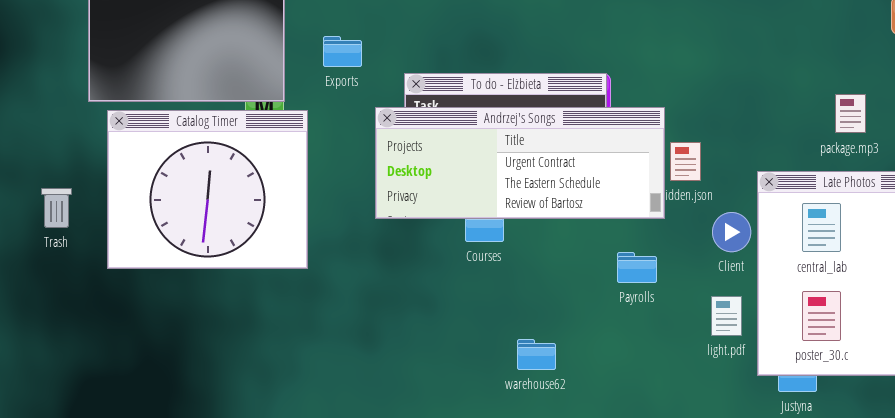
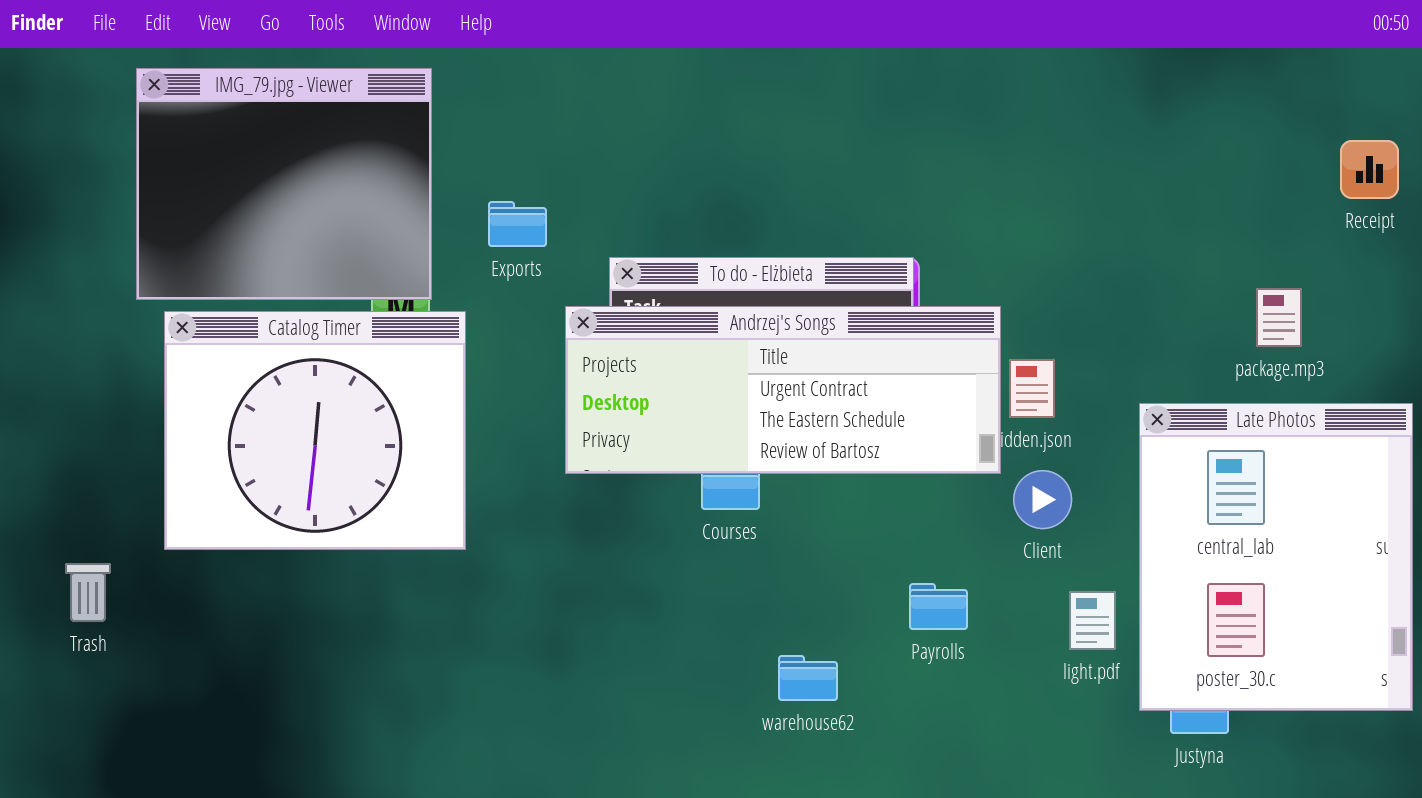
Trash: [41,188,72,228] -> [65,563,111,622], moved
Client: [712,212,751,252] -> [1013,470,1072,529], moved
Payrolls: [617,252,657,283] -> [909,583,968,630], moved

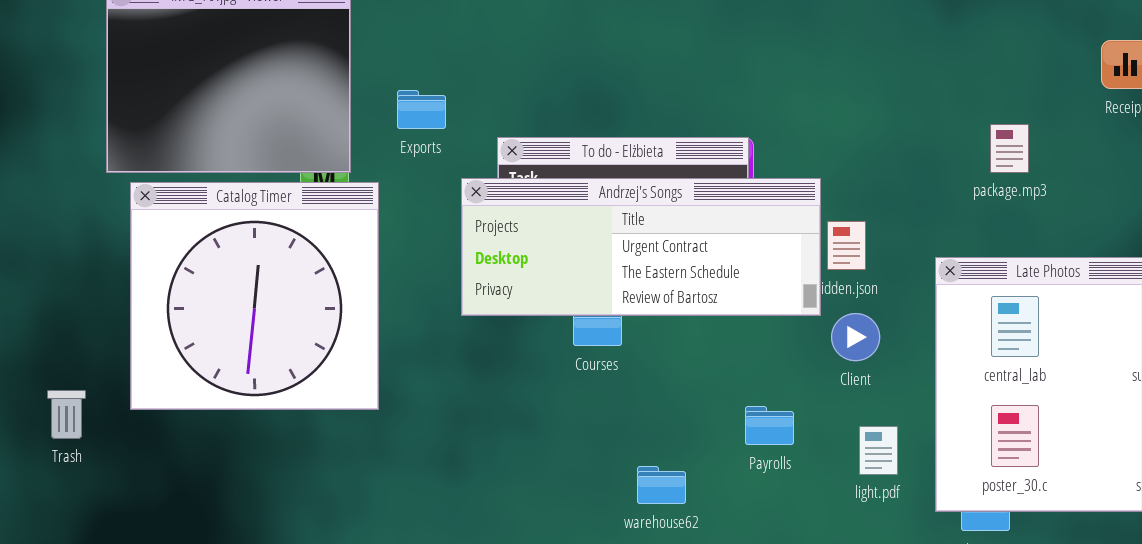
package.mp3: [1256,288,1302,347] -> [990,124,1029,173], moved
Catalog Timer: [164,311,466,550] -> [130,182,379,410], resized
light.pdf: [1069,591,1116,650] -> [859,426,898,475], moved

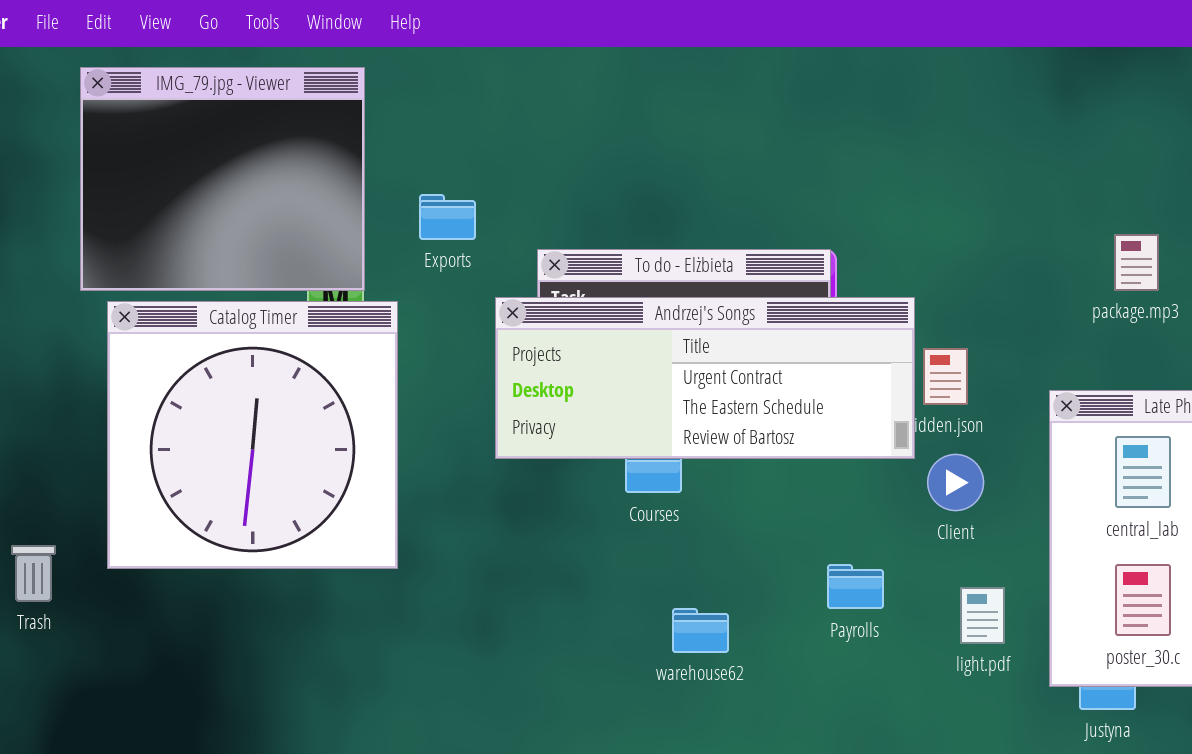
warehouse62: [637,466,686,504] -> [672,608,729,653], moved

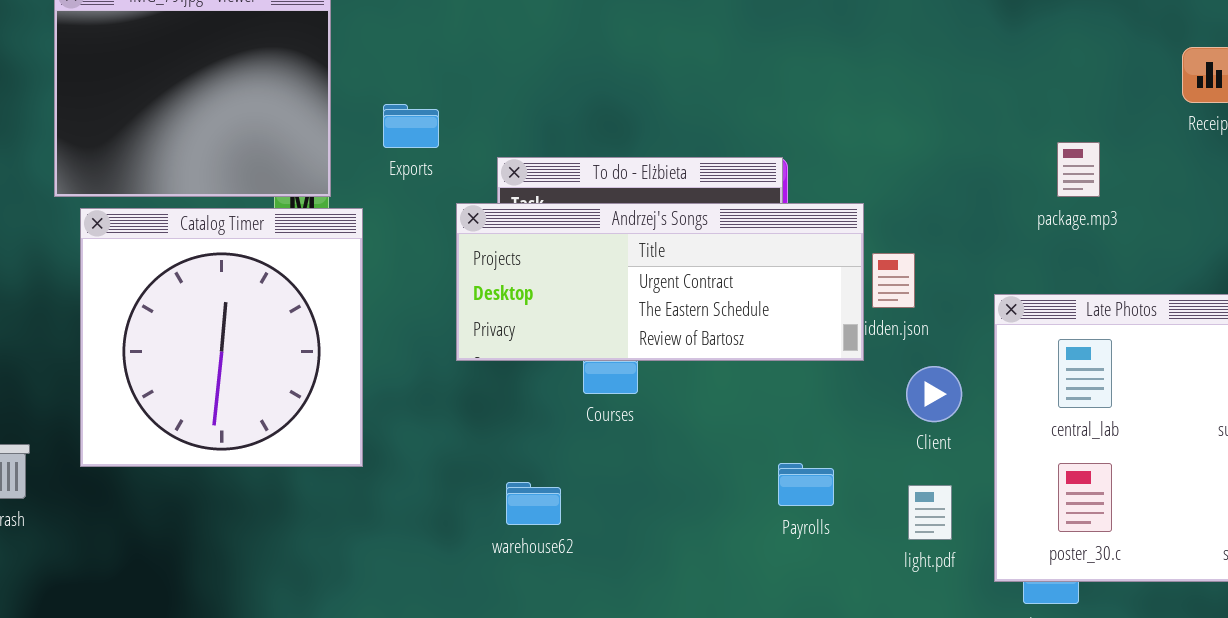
Client: [927,454,984,511] -> [906,366,962,422], moved
warehouse62: [672,608,729,653] -> [506,482,561,525], moved

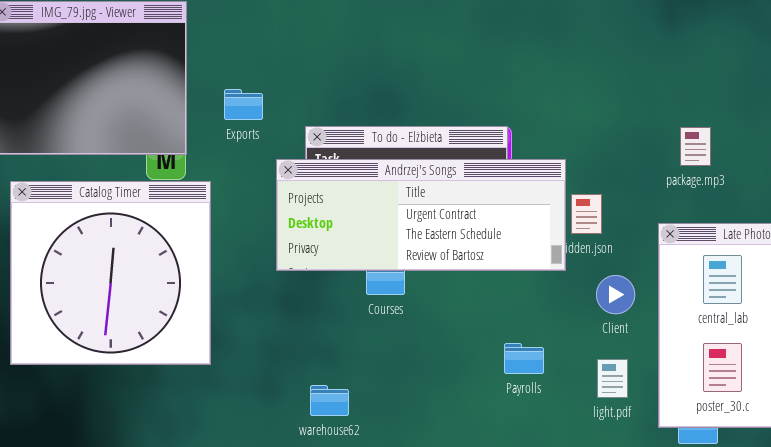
package.mp3: [1057,142,1100,197] -> [680,127,711,166], moved
Catalog Timer: [80,208,363,467] -> [10,181,211,365], moved
warehouse62: [506,482,561,525] -> [310,385,349,416], moved

